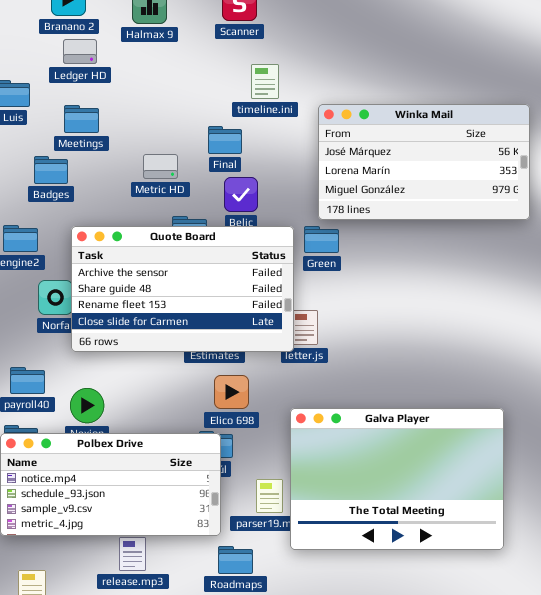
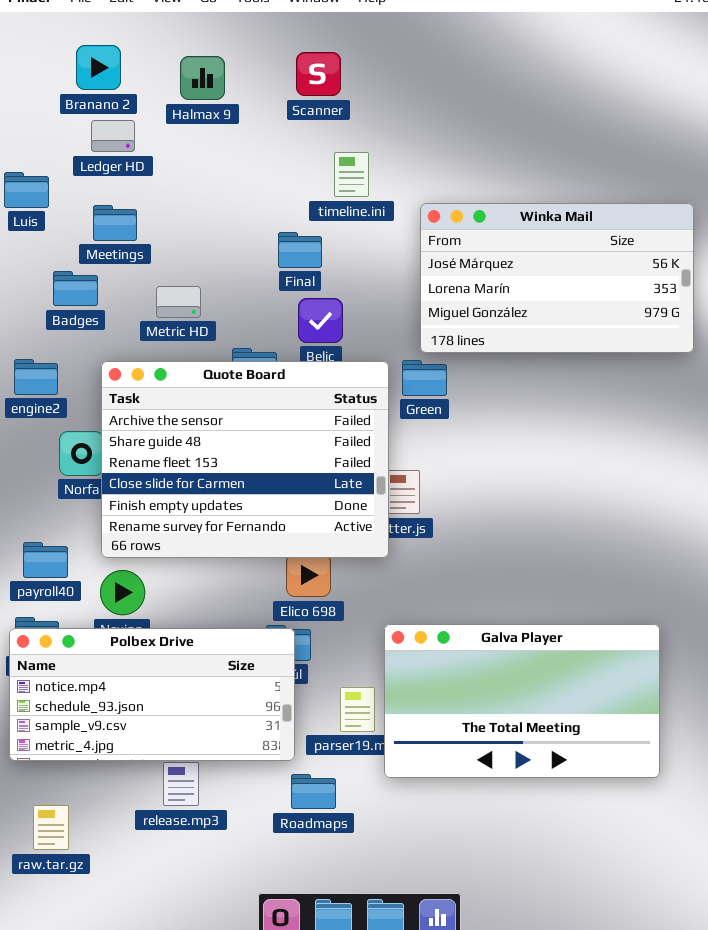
Metric HD: [143,154,178,179] -> [156,286,201,318], moved
Quote Board: [71,226,294,352] -> [101,361,389,558], resized
Galva Player: [290,408,504,550] -> [384,624,660,778], resized

